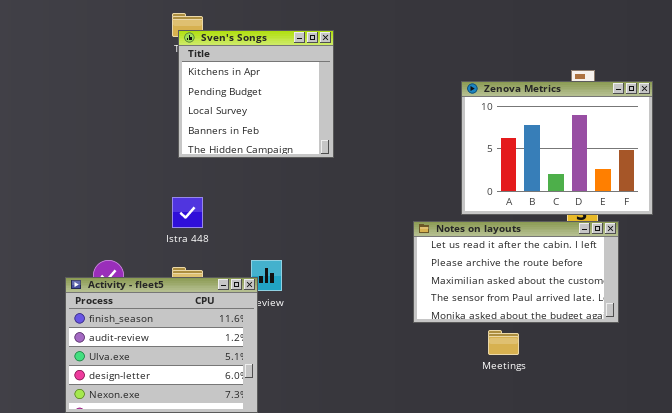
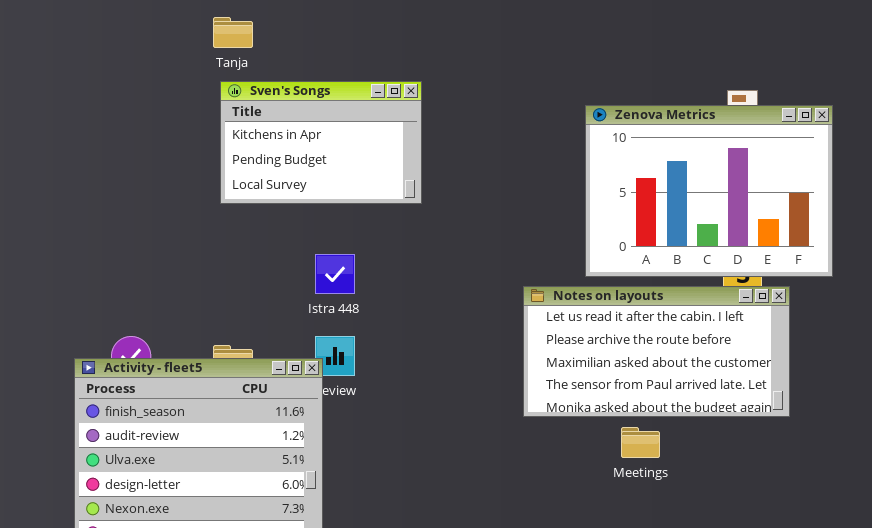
Sven's Songs: [178,30,334,158] -> [220,81,422,204], resized
Istra 448: [172,197,203,228] -> [315,254,355,294], moved

